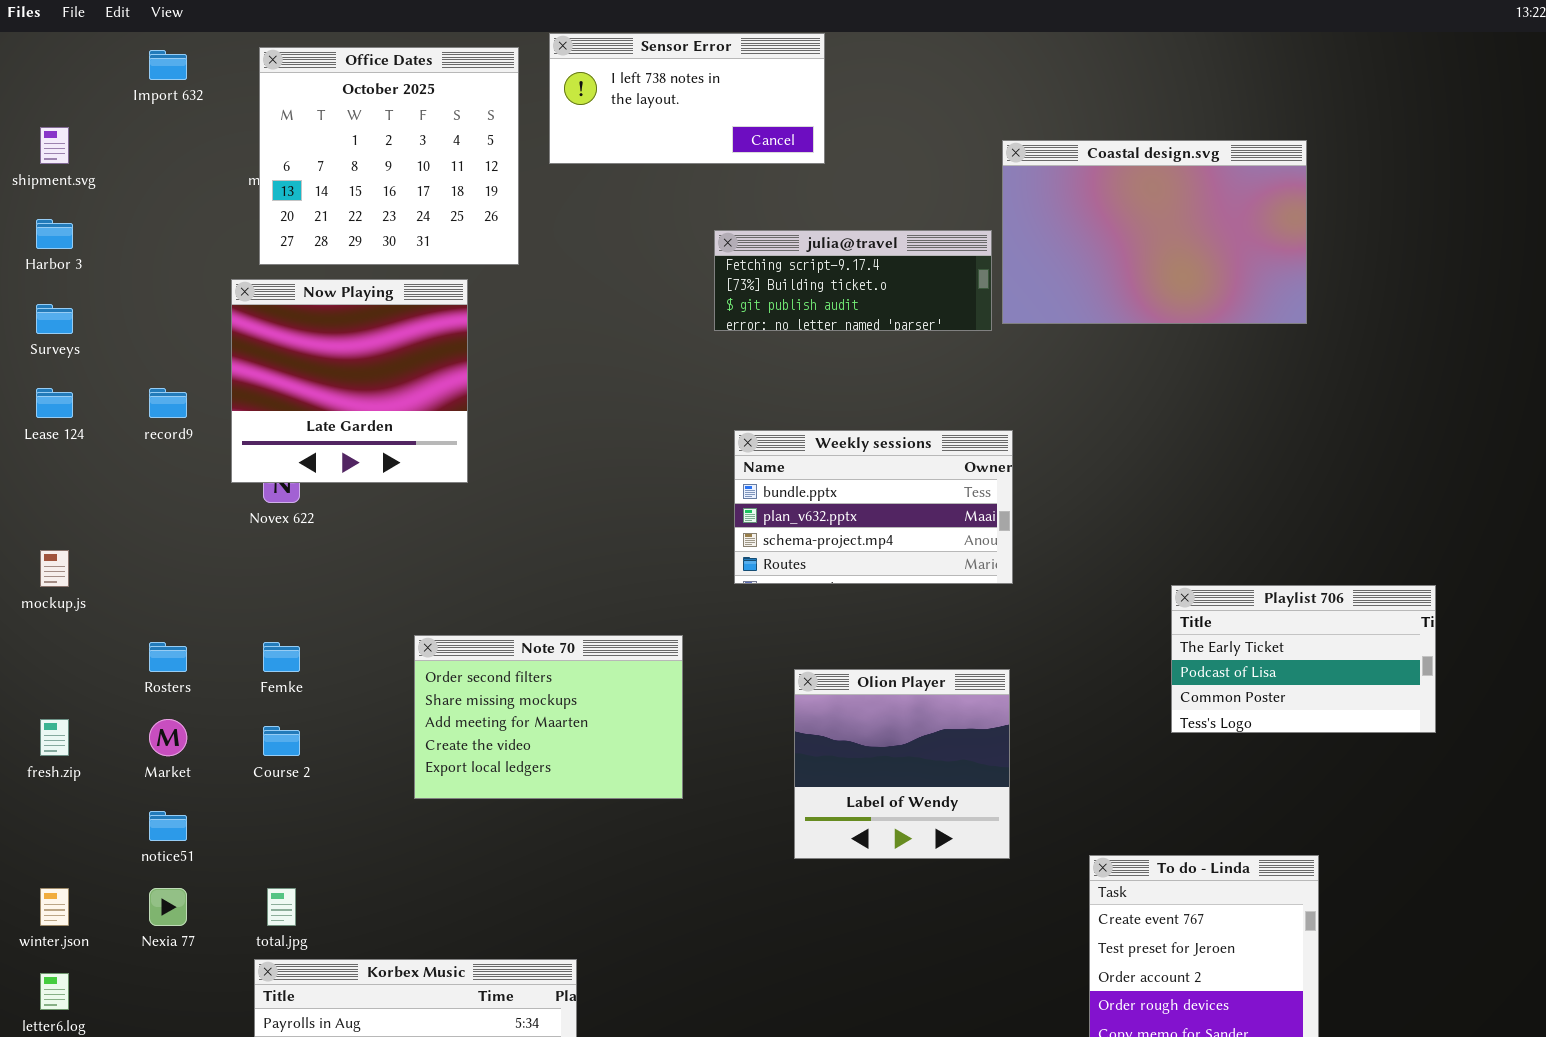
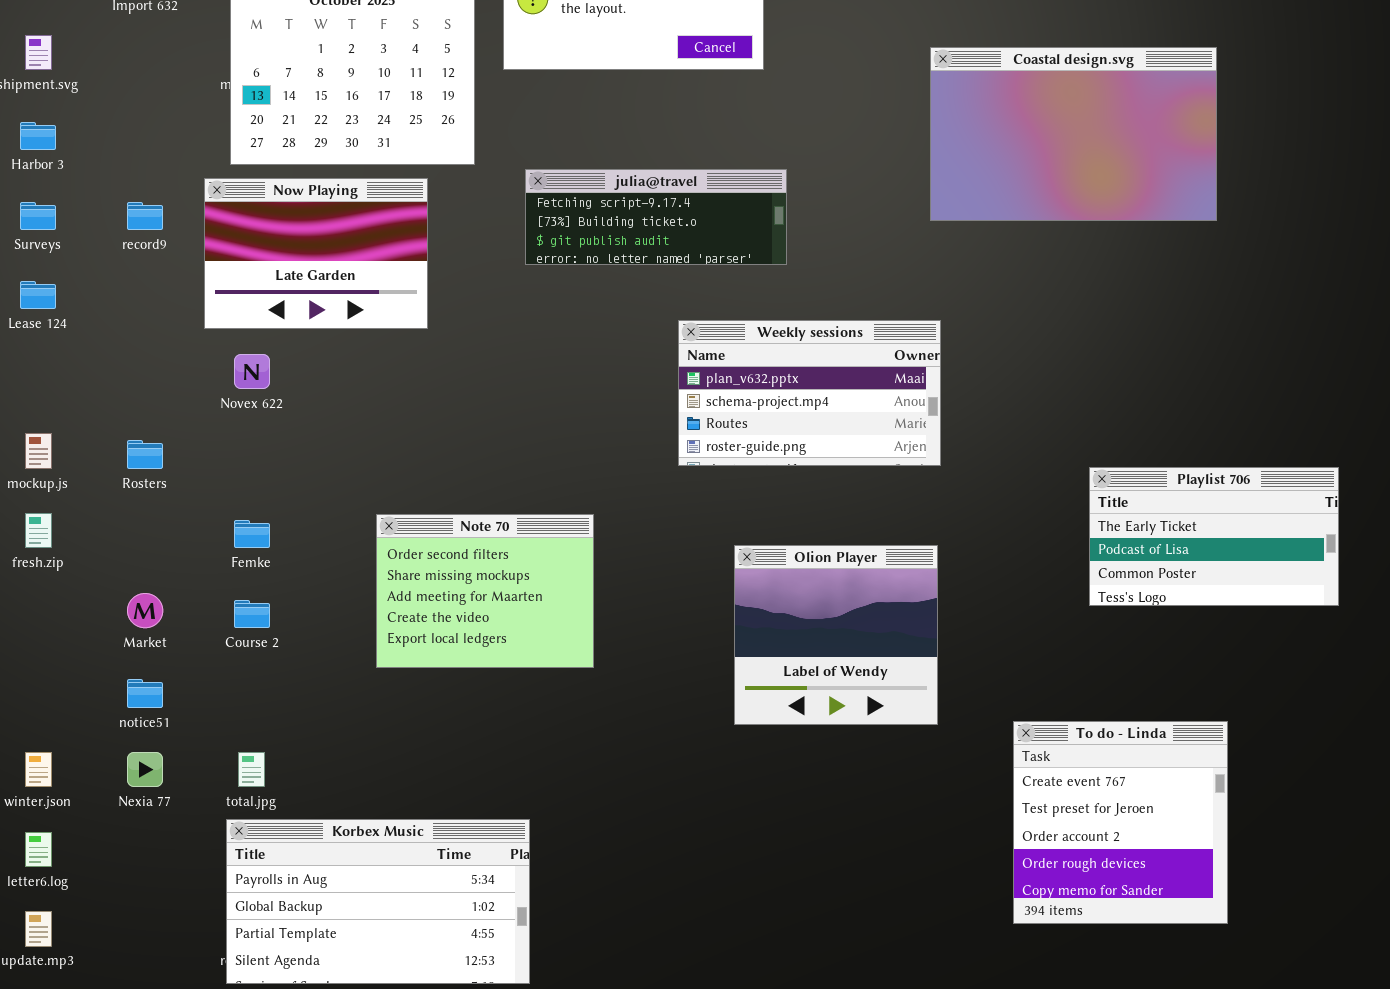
julia@travel: [714,230,992,331] -> [525,169,787,265], moved
Now Playing: [231,279,468,483] -> [204,178,428,329], resized
record9: [149,388,187,418] -> [127,202,163,230], moved
Weekly sessions: [734,430,1013,584] -> [678,320,941,466], scrolled down 1 row
Note 70: [414,635,683,799] -> [376,514,594,668], resized
Rosters: [149,642,187,672] -> [127,440,163,469], moved
fresh.zip: [40,719,69,756] -> [25,513,52,548], moved

